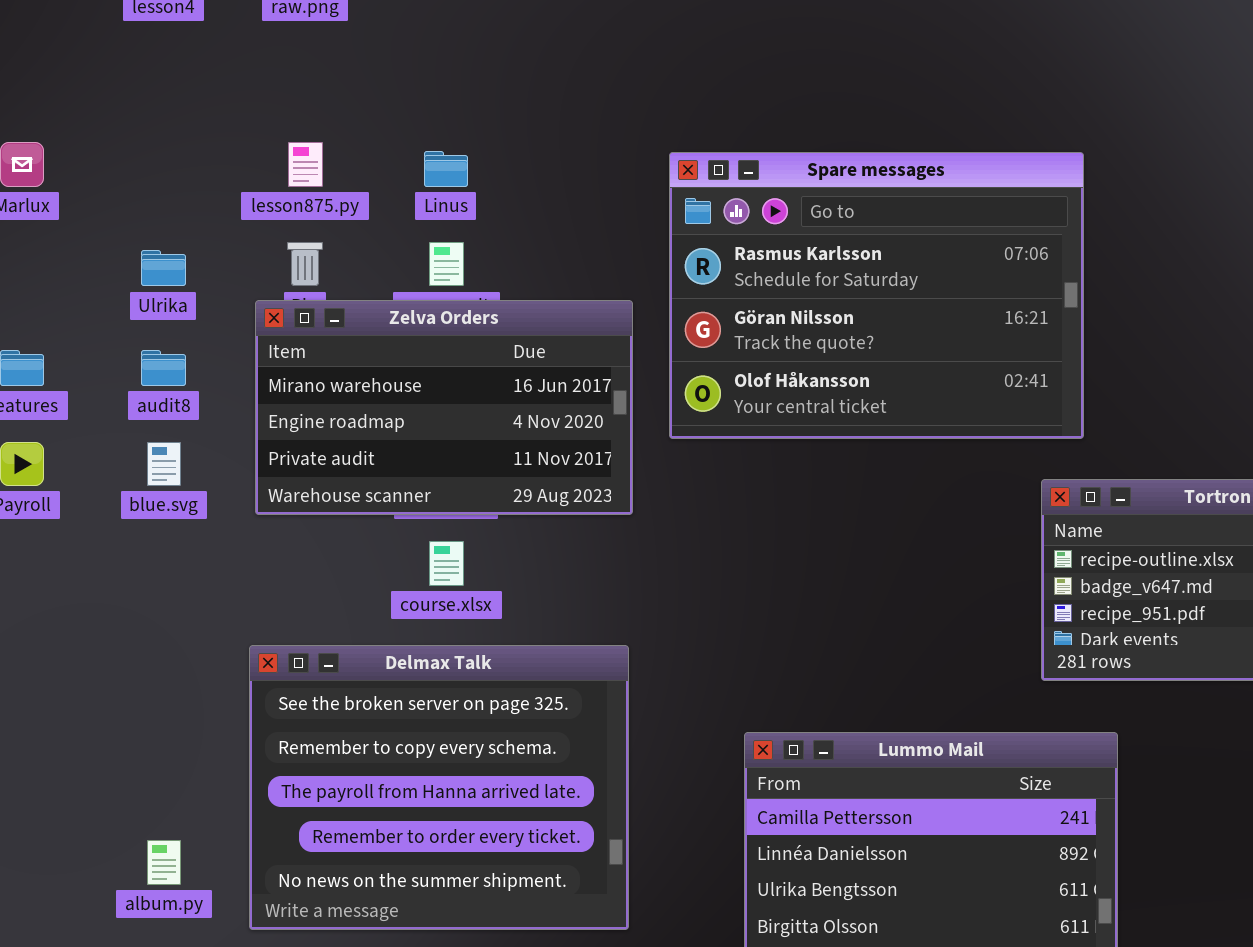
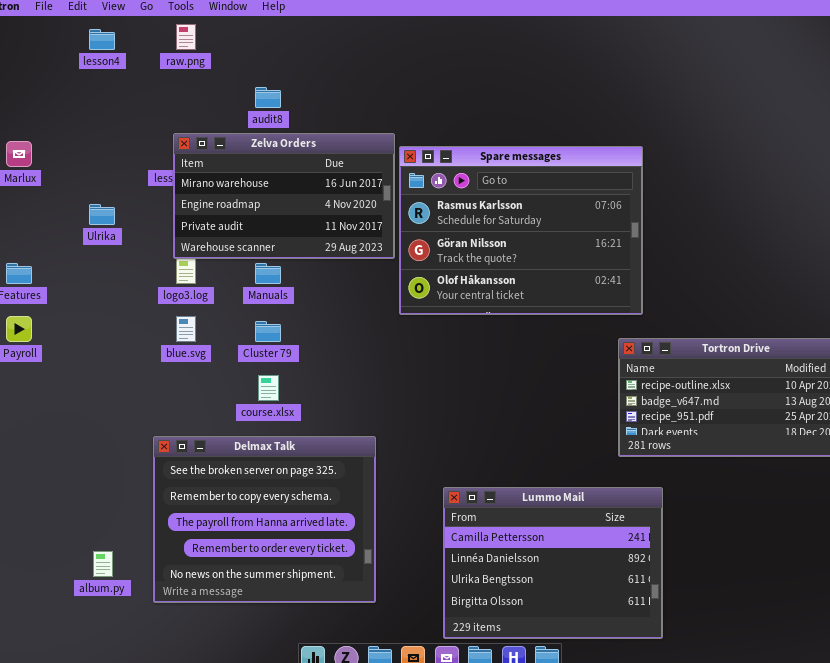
Zelva Orders: [255,300,633,515] -> [173,133,395,259], moved
audit8: [141,350,186,386] -> [255,87,281,108], moved
blue.svg: [147,442,181,486] -> [176,316,196,342], moved

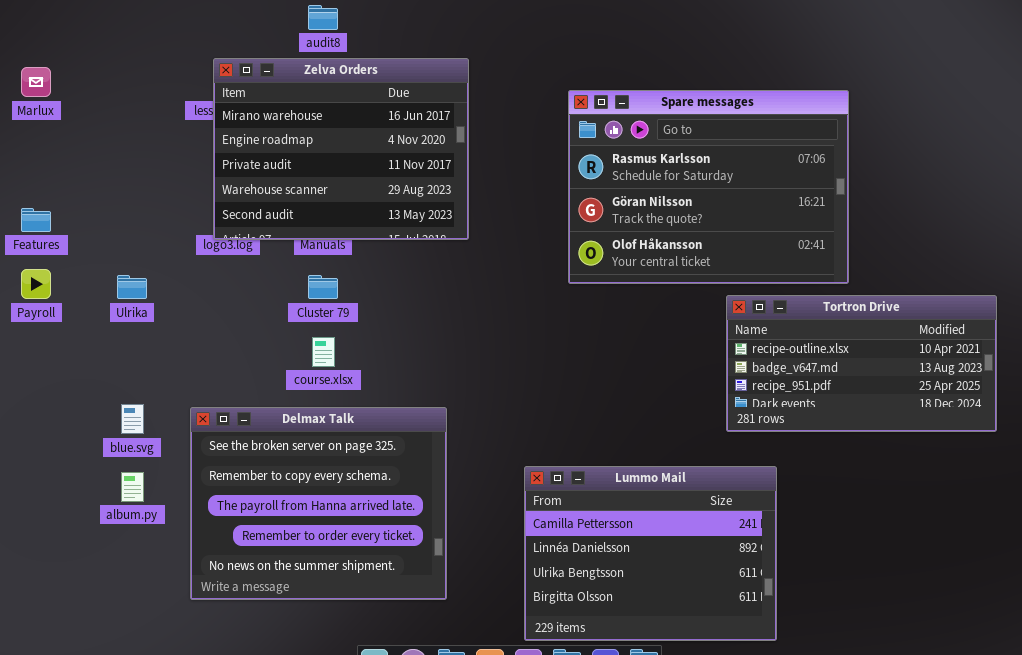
Zelva Orders: [173,133,395,259] -> [213,58,469,240], resized
Spare messages: [399,146,643,315] -> [568,90,849,284], moved
Ulrika: [89,204,115,225] -> [117,275,147,299], moved
blue.svg: [176,316,196,342] -> [121,404,144,434], moved
album.py: [93,551,113,577] -> [121,472,144,502], moved

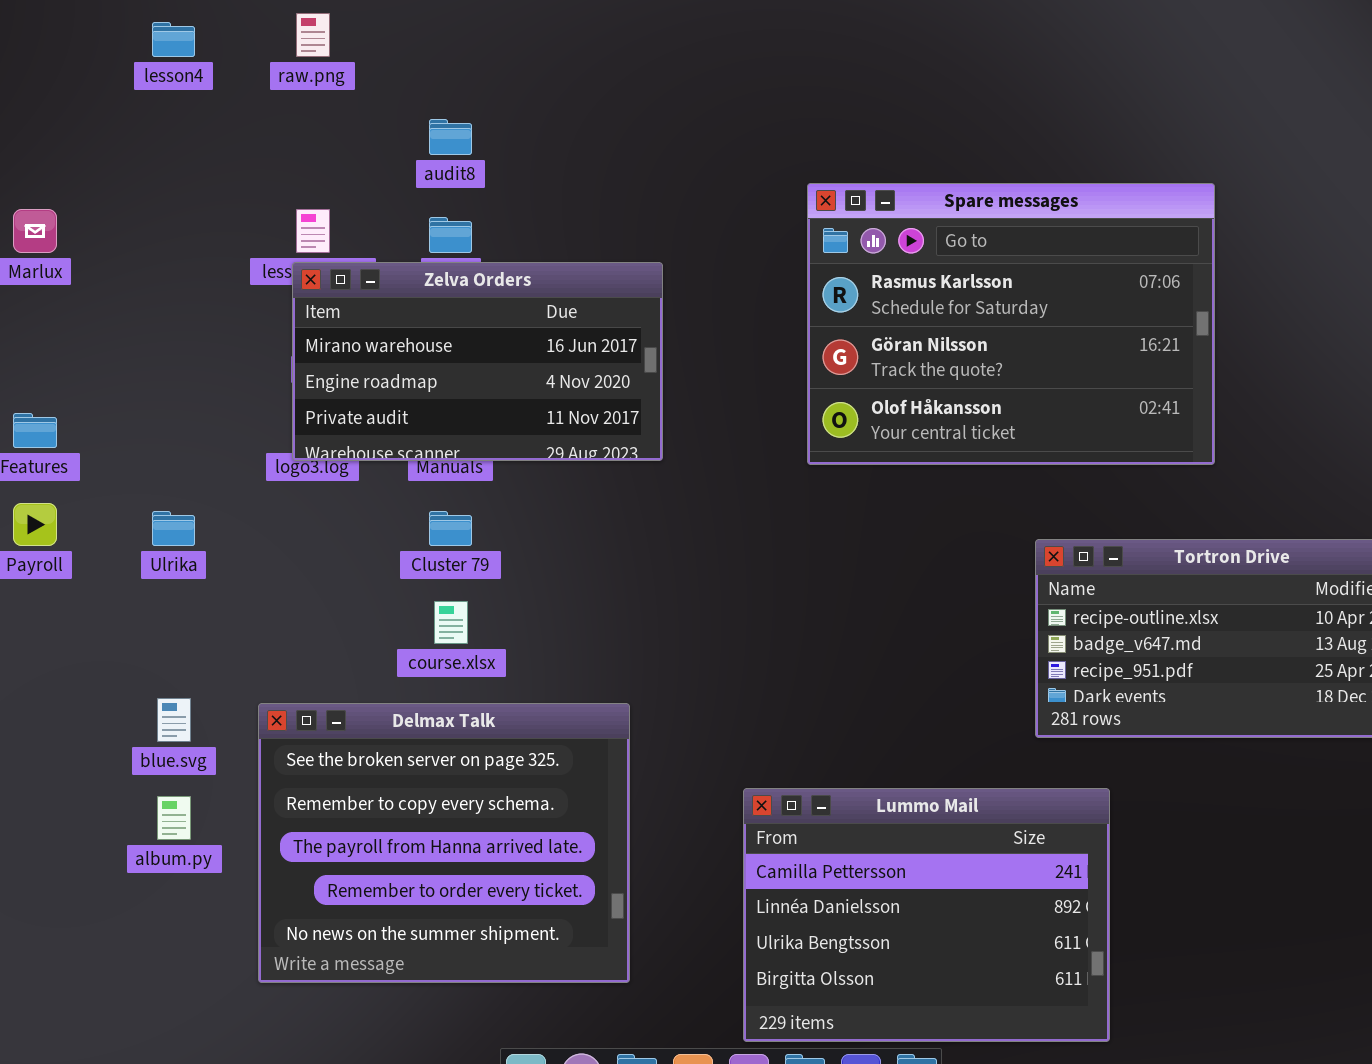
Zelva Orders: [213,58,469,240] -> [292,262,663,461], resized
Spare messages: [568,90,849,284] -> [807,183,1215,465], moved

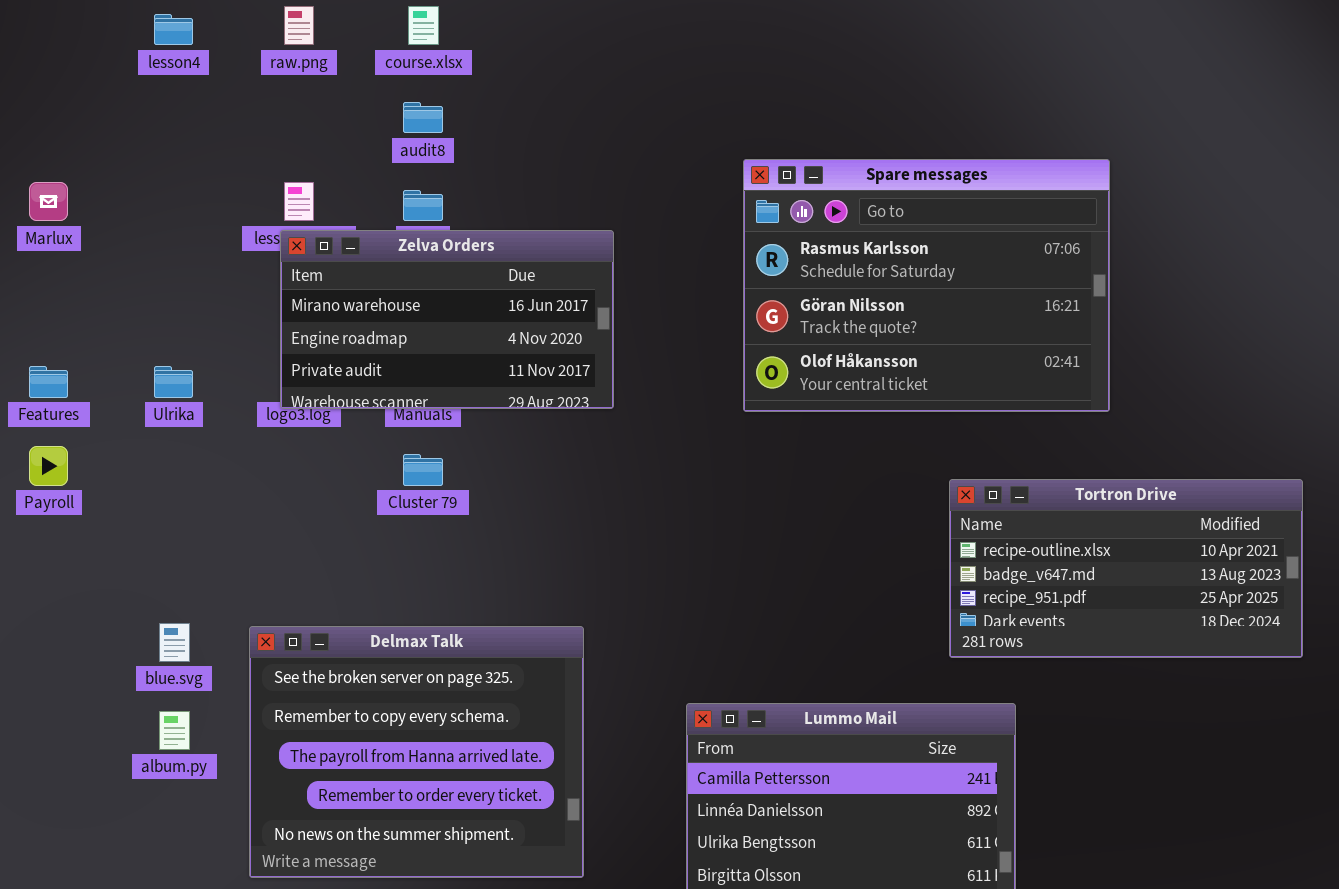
Ulrika: [152,511,195,546] -> [154,366,193,398], moved
course.xlsx: [434,601,468,644] -> [408,6,439,45], moved

